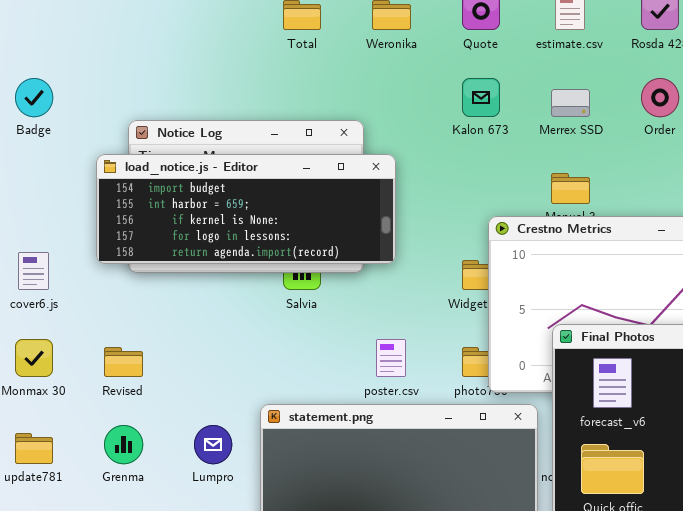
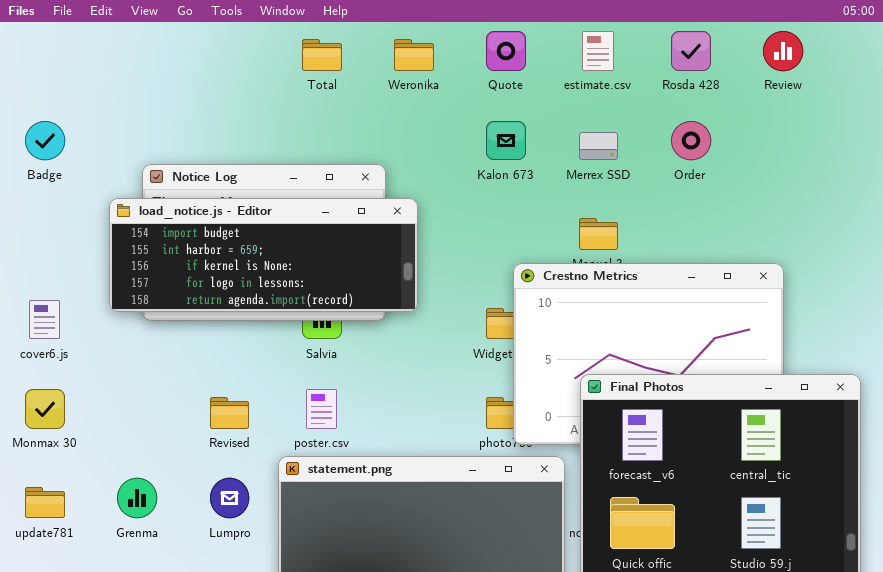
poster.csv: [376,339,406,377] -> [306,389,337,429], moved
Revised: [104,347,143,377] -> [210,397,249,429], moved

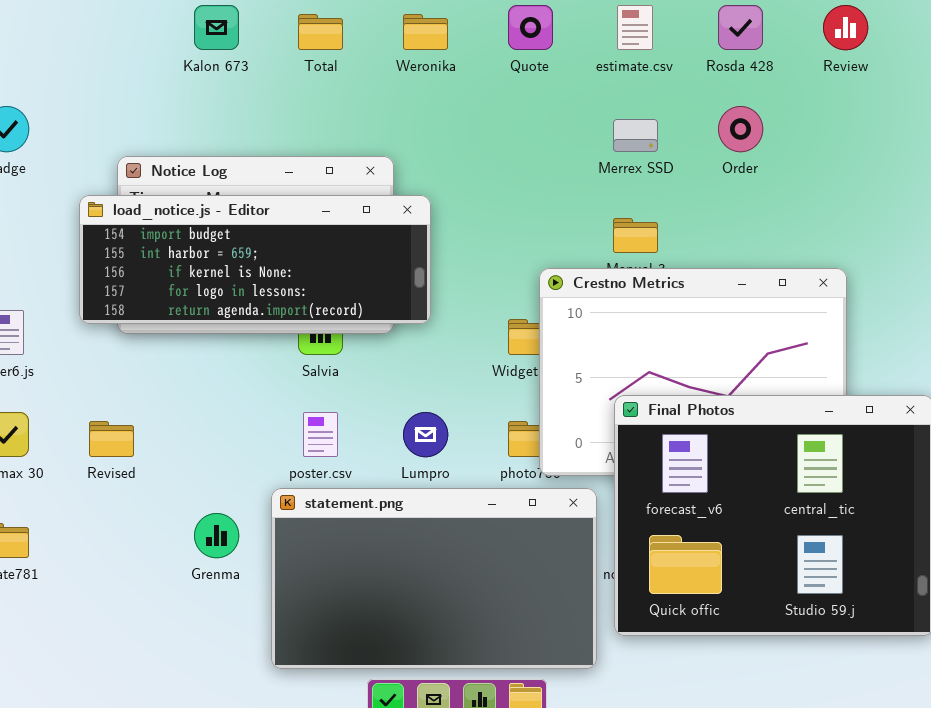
Kalon 673: [486,121,526,160] -> [194,5,239,50], moved
Revised: [210,397,249,429] -> [89,421,134,457], moved
Grenma: [117,478,157,518] -> [194,513,239,558], moved
Lumpro: [210,478,249,518] -> [403,412,448,457], moved

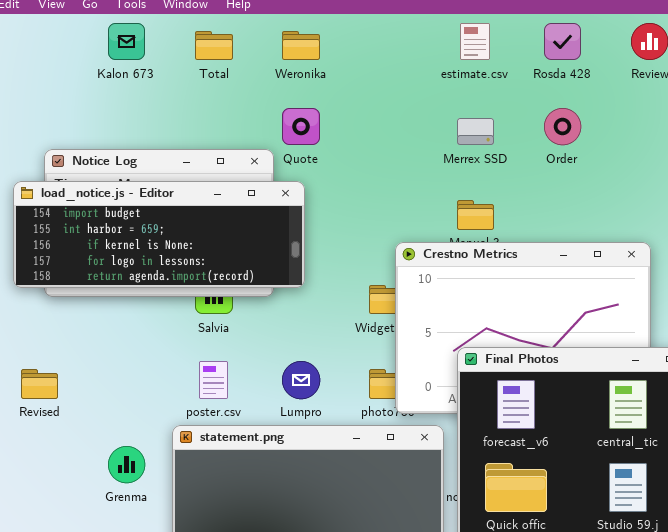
Quote: [508,5,553,50] -> [282,108,320,145], moved

